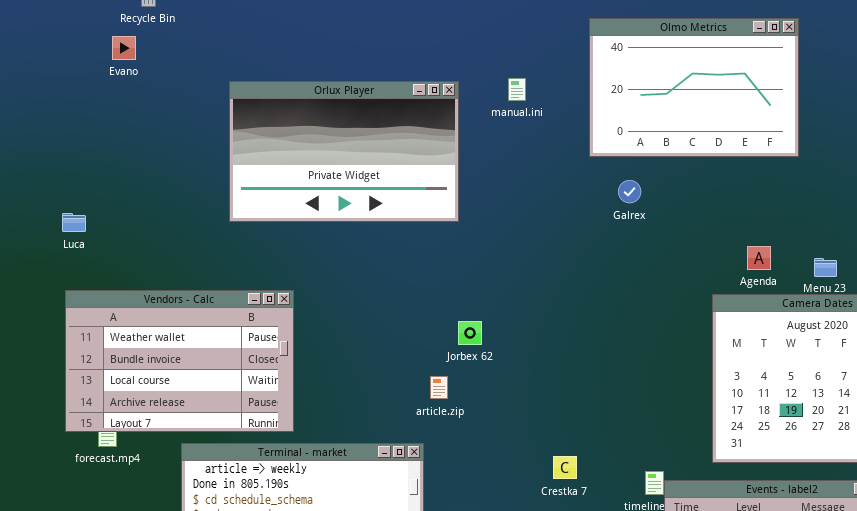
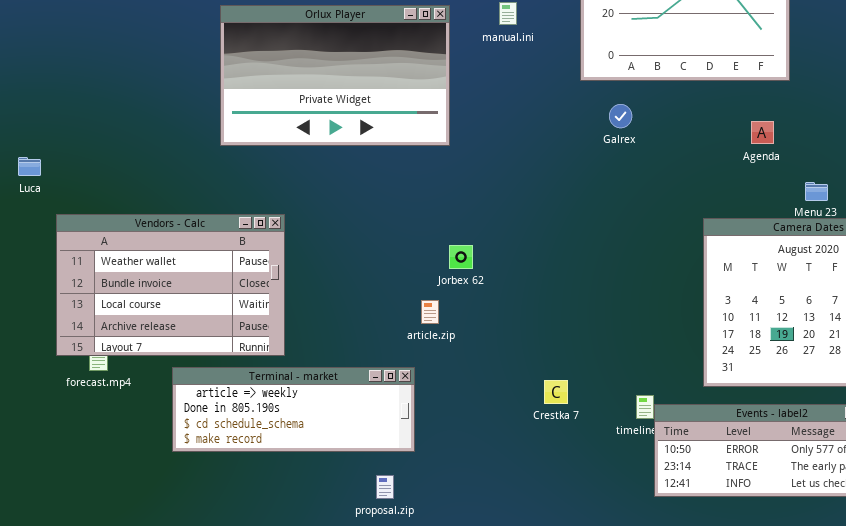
Luca: [62,213,86,232] -> [18,157,41,176], moved
Agenda: [747,246,771,270] -> [751,121,774,144], moved

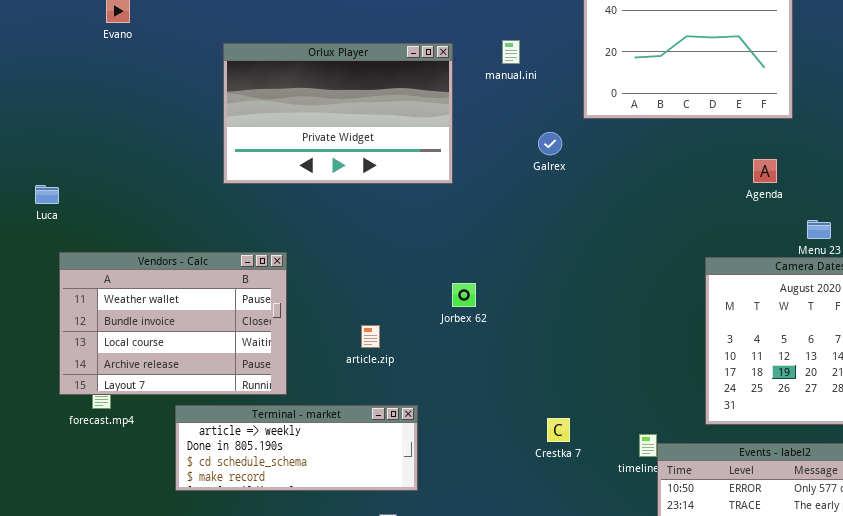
Galrex: [609,104,632,128] -> [538,132,562,155], moved
Luca: [18,157,41,176] -> [35,185,59,204], moved
article.zip: [421,300,439,324] -> [361,325,380,348], moved

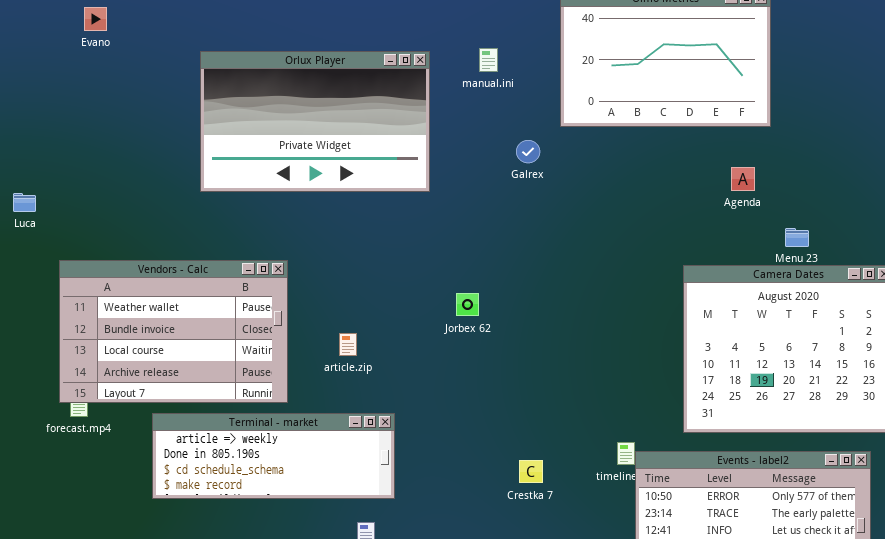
Vendors - Calc: [59,252,287,395] -> [59,260,288,403], moved
Jorbex 62: [452,283,476,307] -> [456,293,479,316], moved
Crestka 7: [547,418,570,442] -> [519,460,543,483], moved

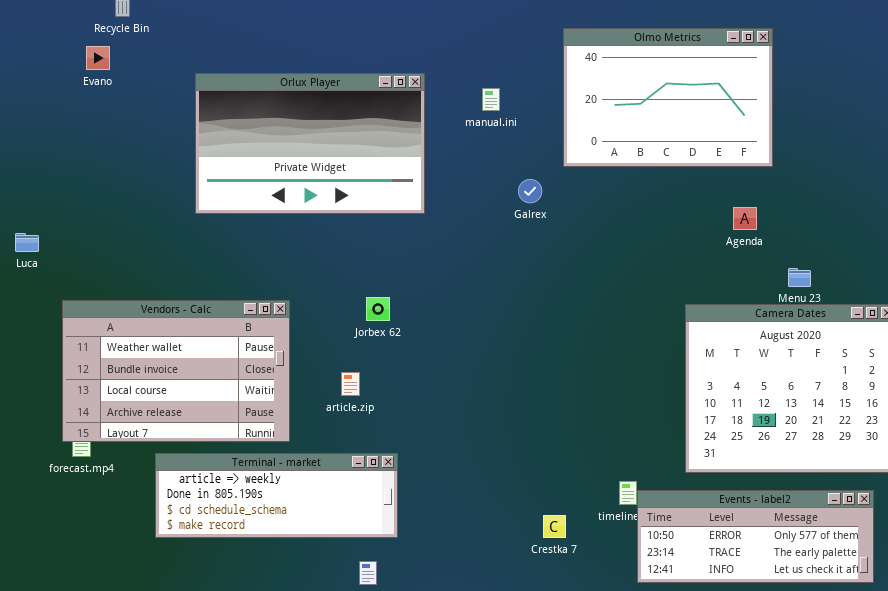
Orlux Player: [200,51,430,192] -> [195,73,425,214], moved
Jorbex 62: [456,293,479,316] -> [366,297,390,321], moved
Crestka 7: [519,460,543,483] -> [543,515,566,538], moved

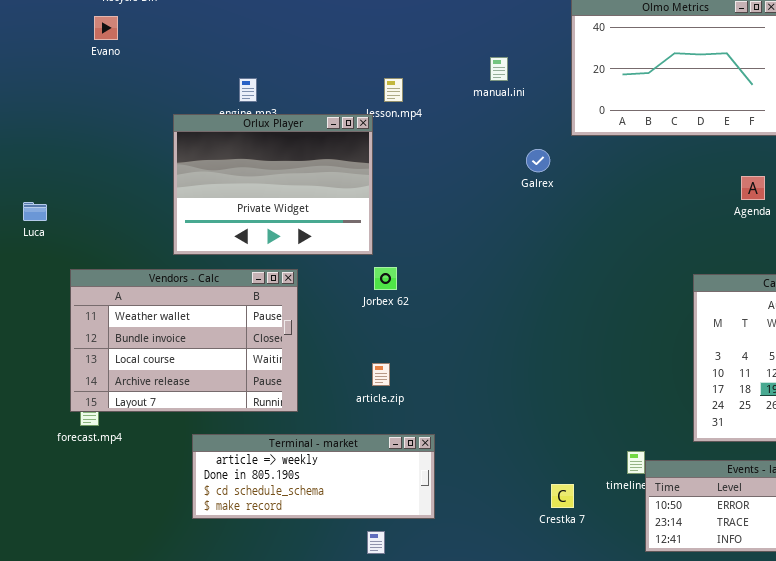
Orlux Player: [195,73,425,214] -> [173,114,373,255], moved, resized
article.zip: [341,372,360,396] -> [372,363,390,386], moved
Terminal - market: [155,453,398,538] -> [192,434,435,519], moved

